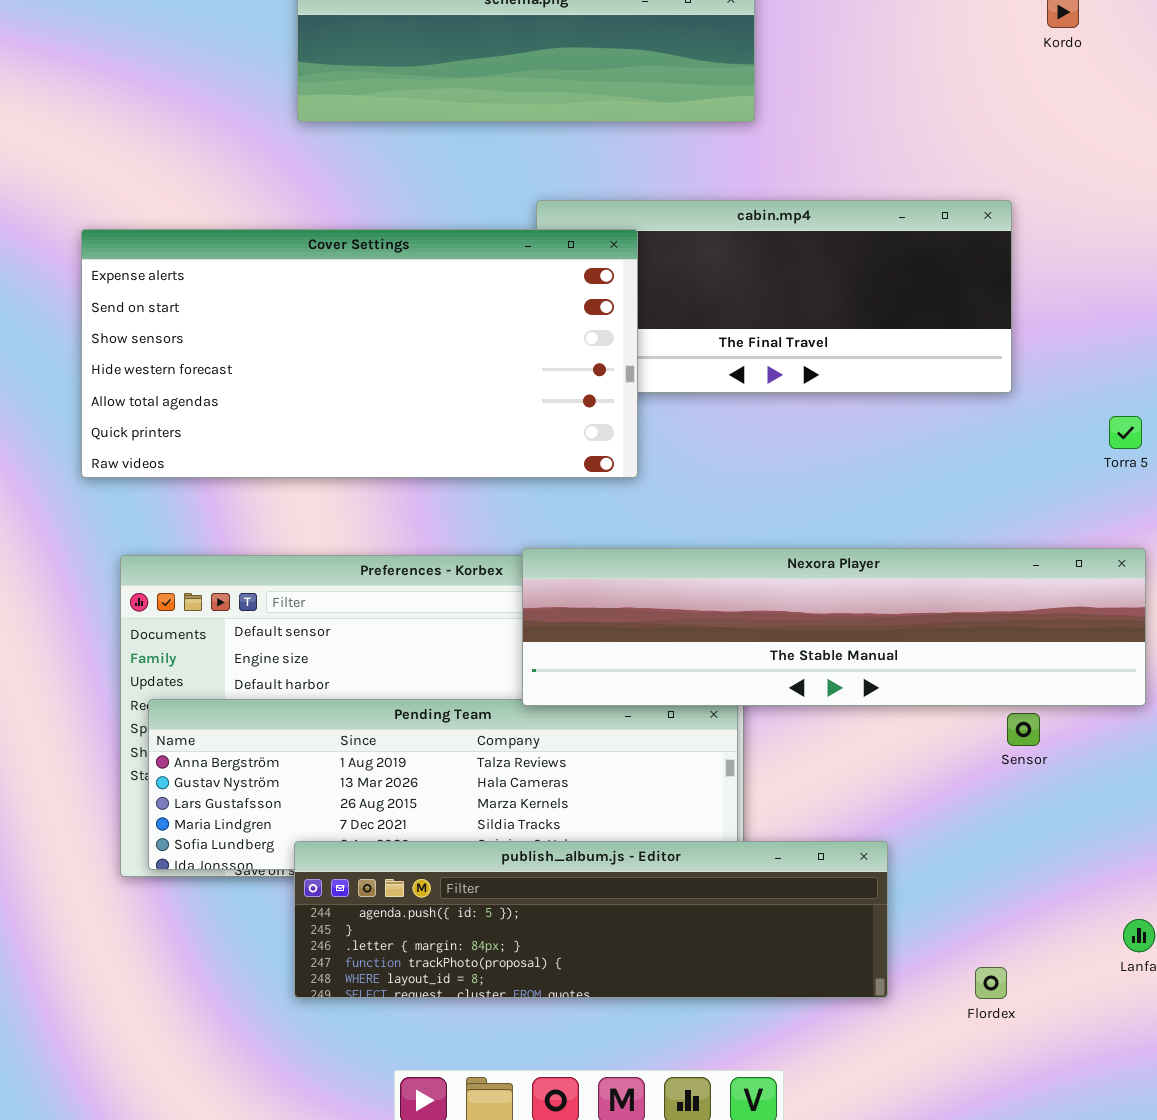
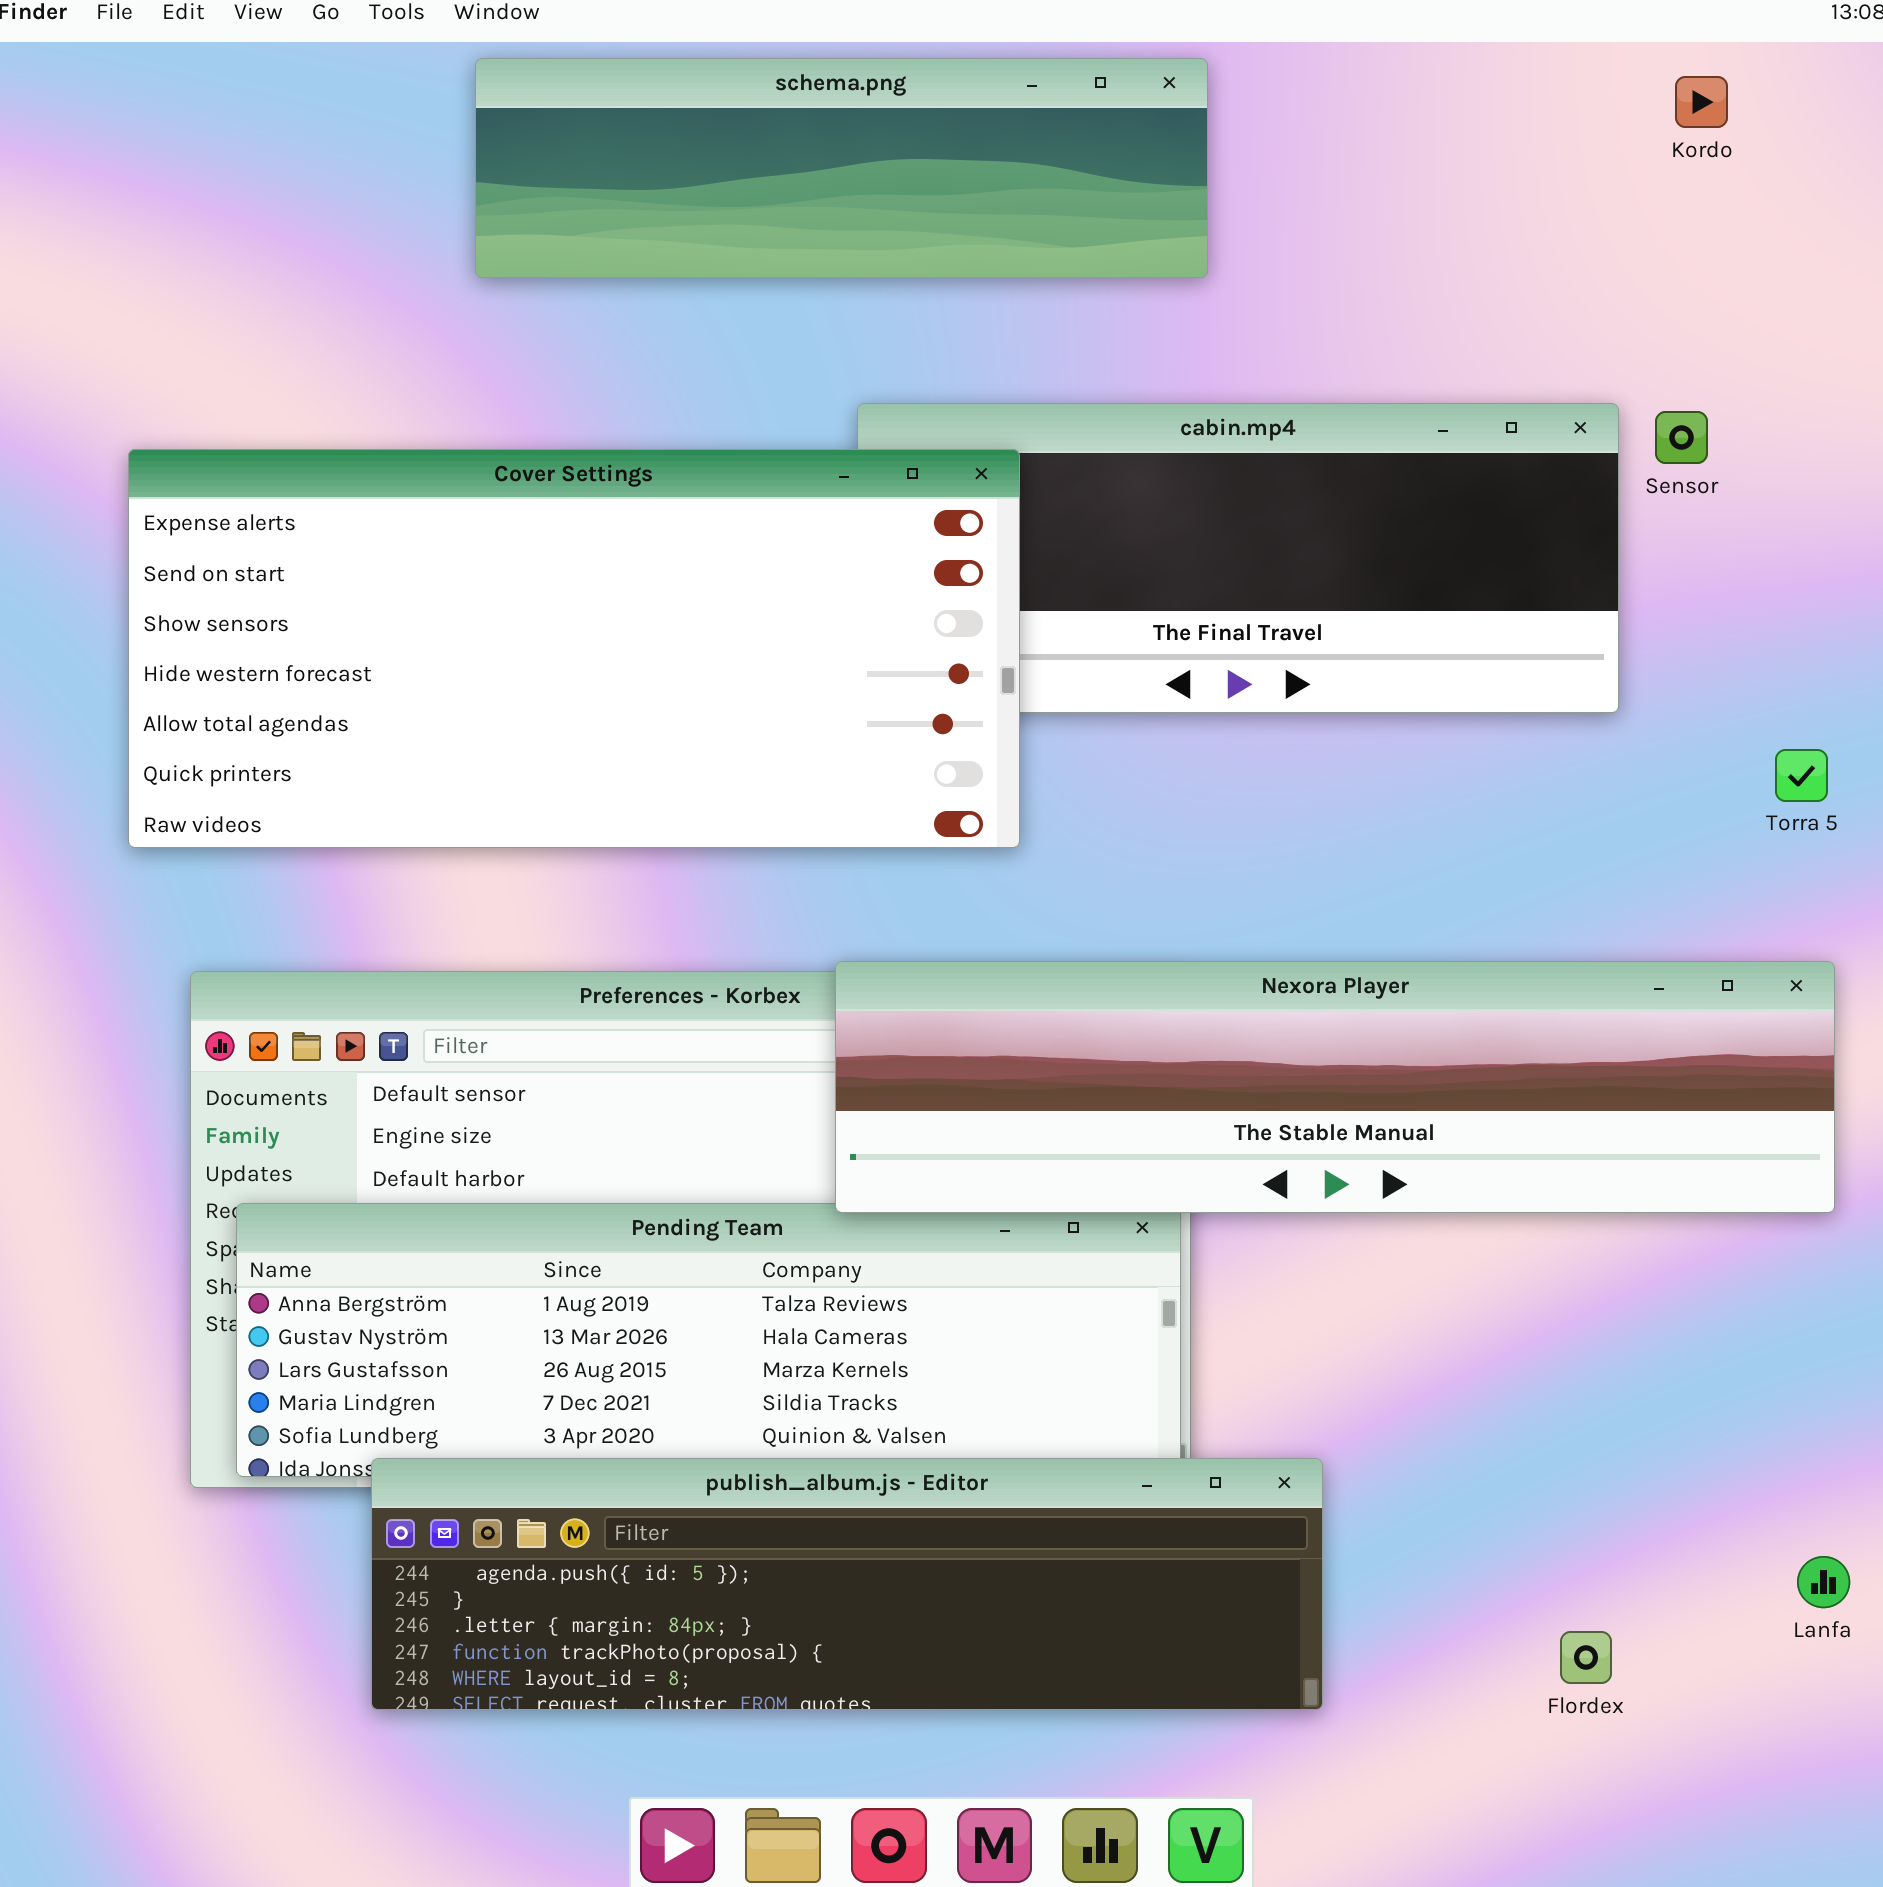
Sensor: [1007,713,1040,746] -> [1655,411,1708,464], moved
publish_album.js - Editor: [294,841,888,998] -> [371,1458,1323,1710], moved

